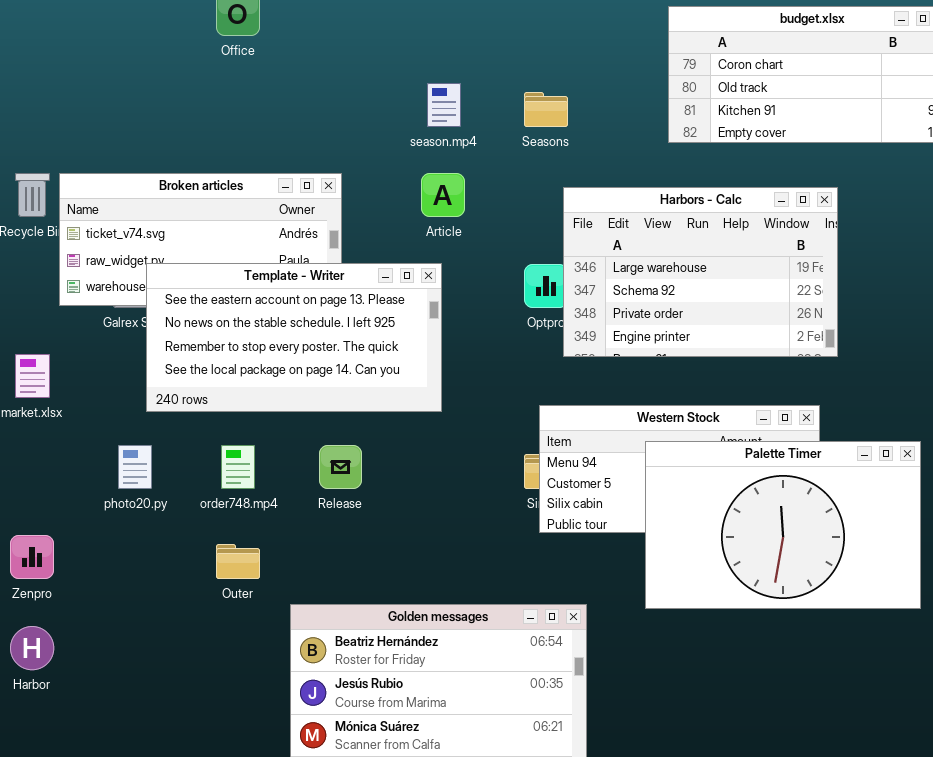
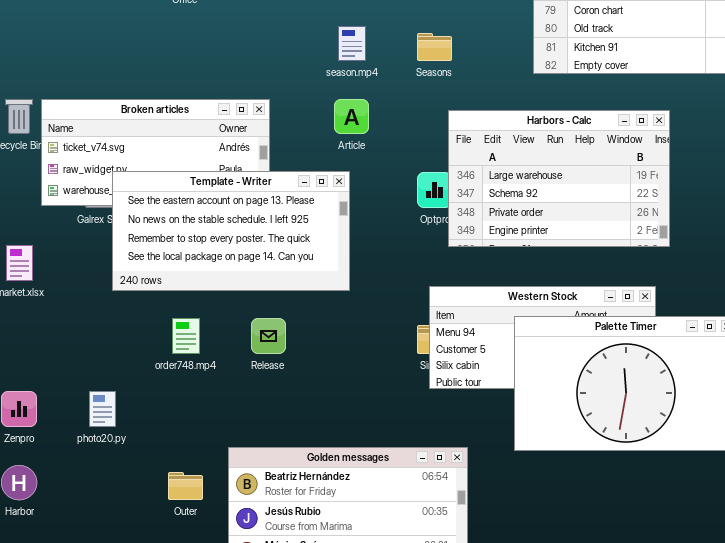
photo20.py: [118,445,152,489] -> [89,391,116,427], moved
Outer: [216,544,260,579] -> [168,472,203,500], moved

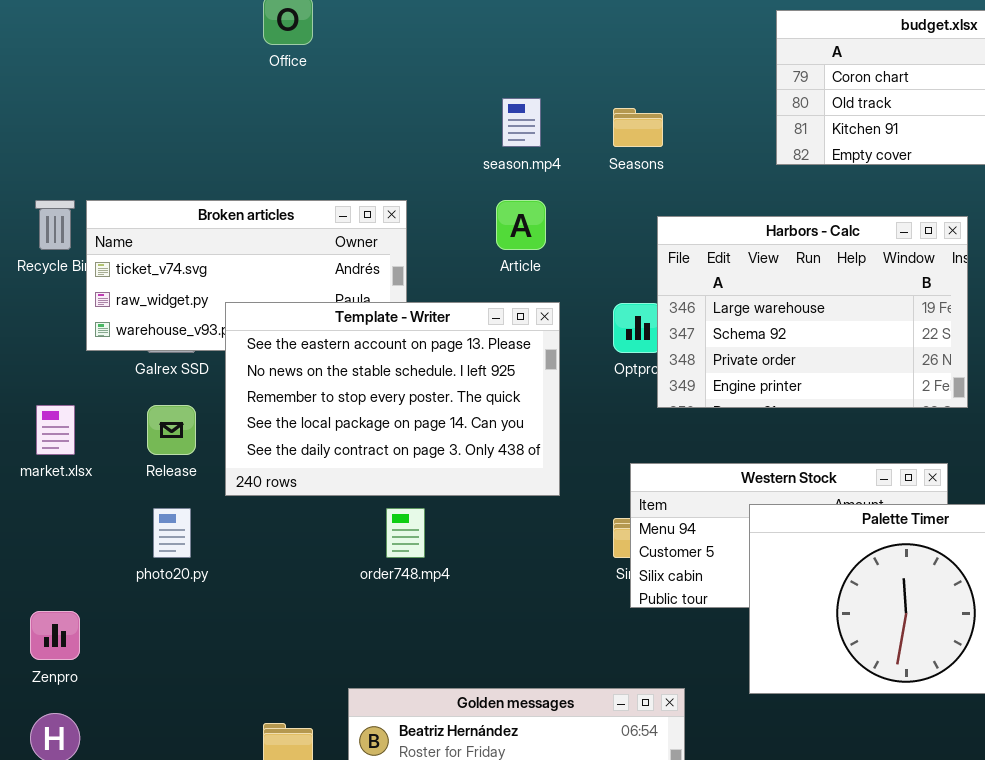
Template - Writer: [112,171,350,291] -> [225,302,560,496], moved, resized
order748.mp4: [172,318,200,354] -> [386,508,425,558], moved
Release: [251,318,286,354] -> [147,405,196,455], moved
photo20.py: [89,391,116,427] -> [153,508,191,558], moved

